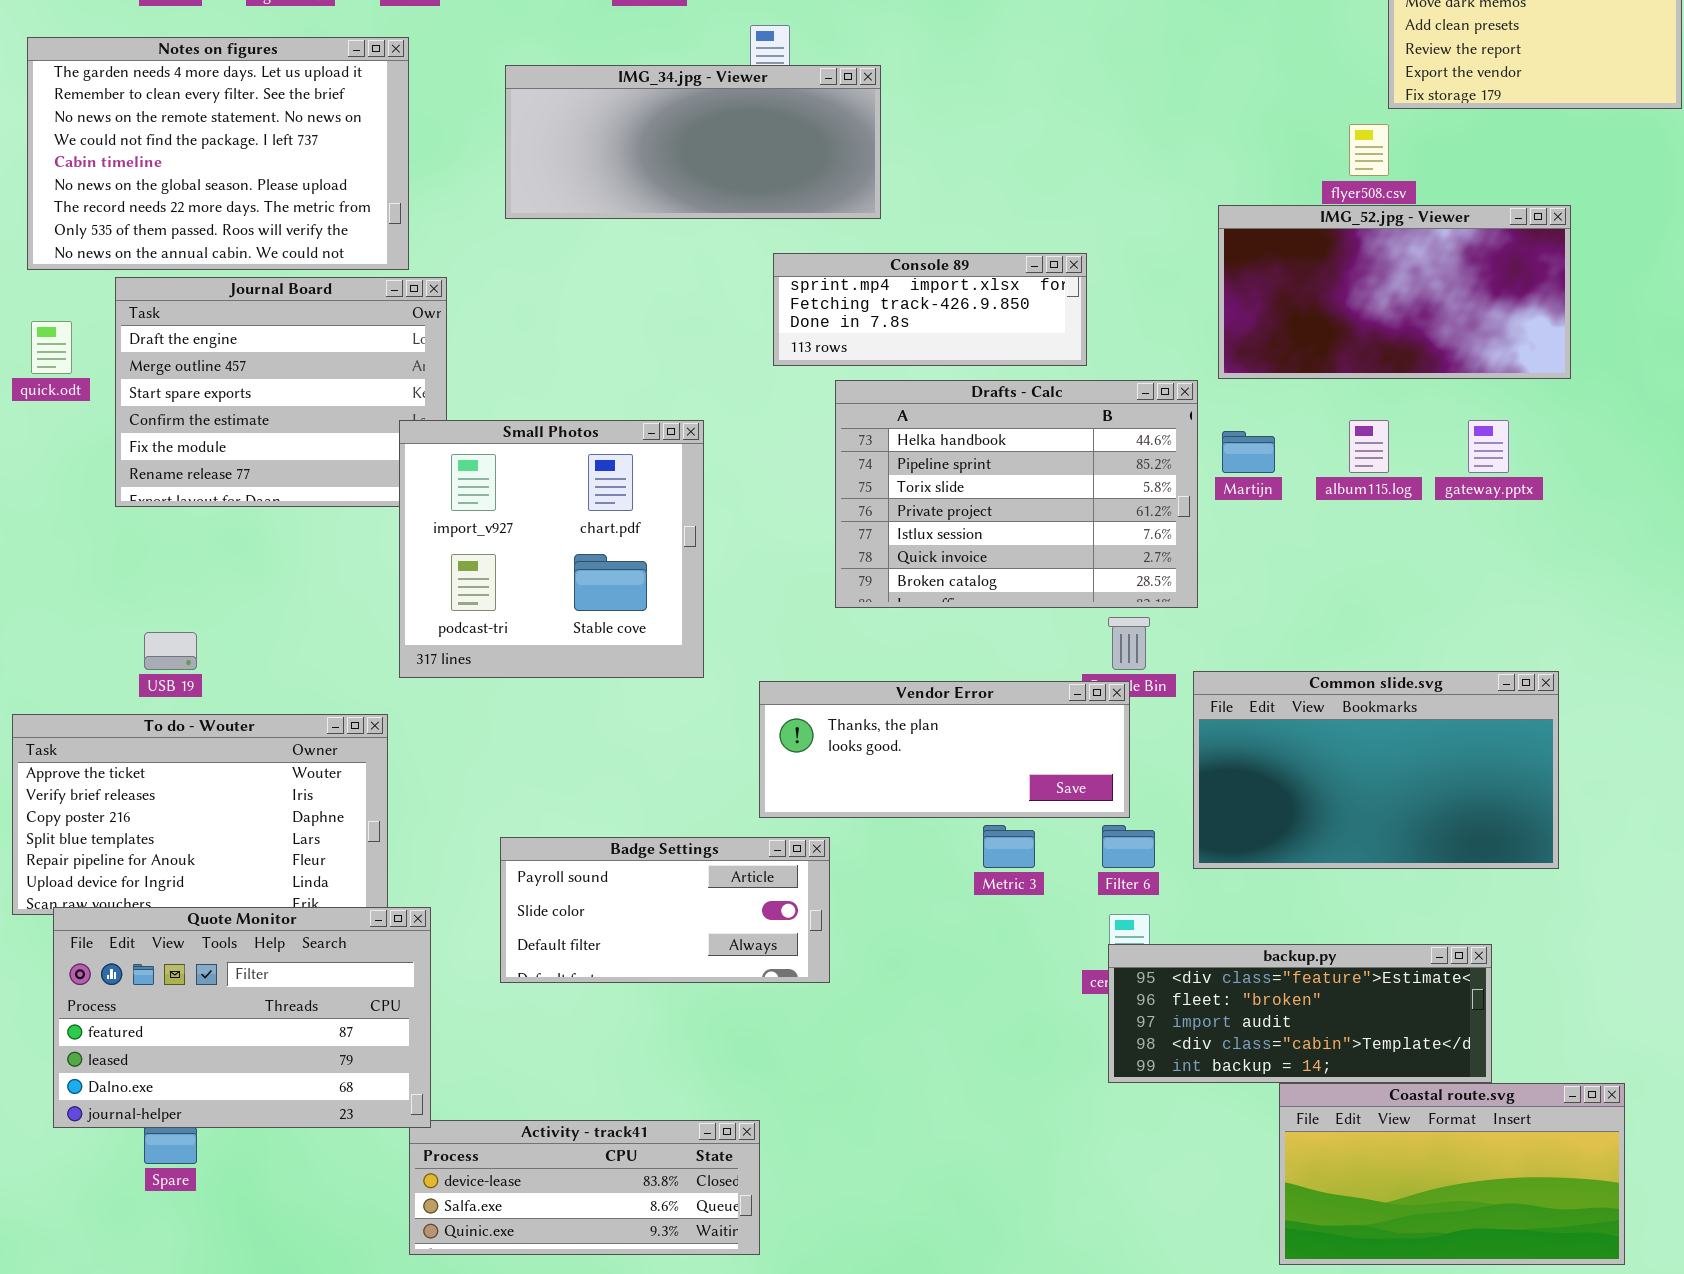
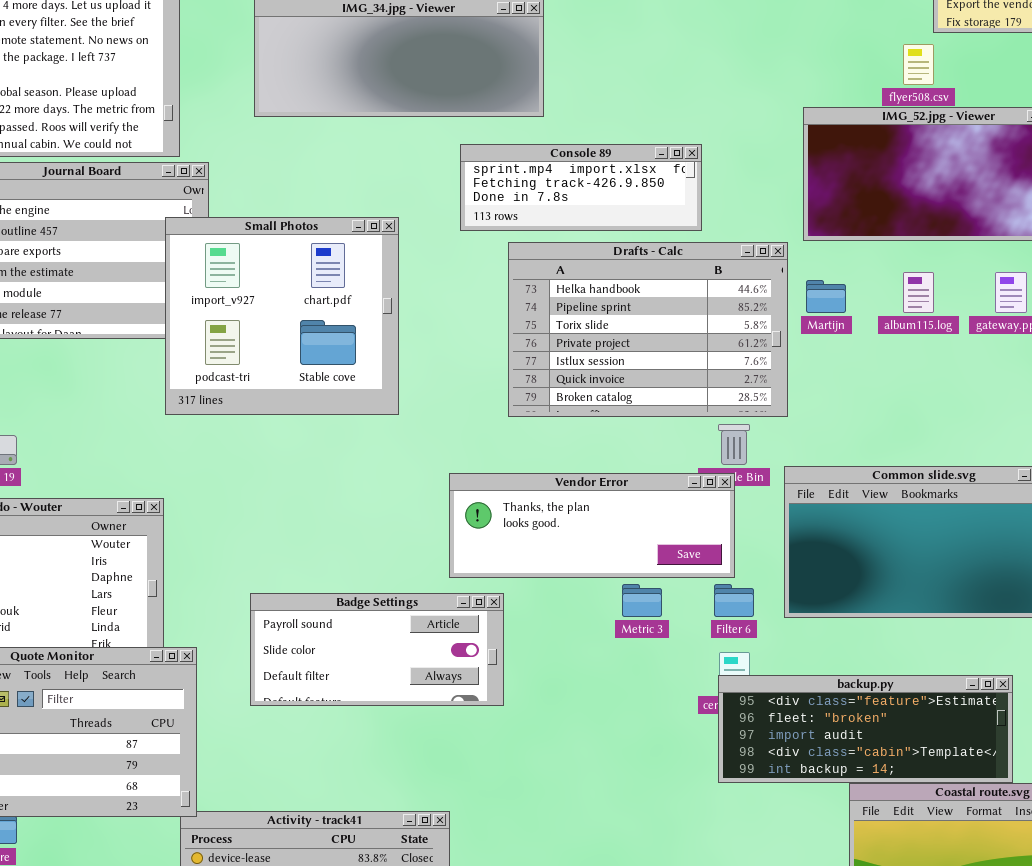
Small Photos: [399,420,704,678] -> [165,217,399,415], moved

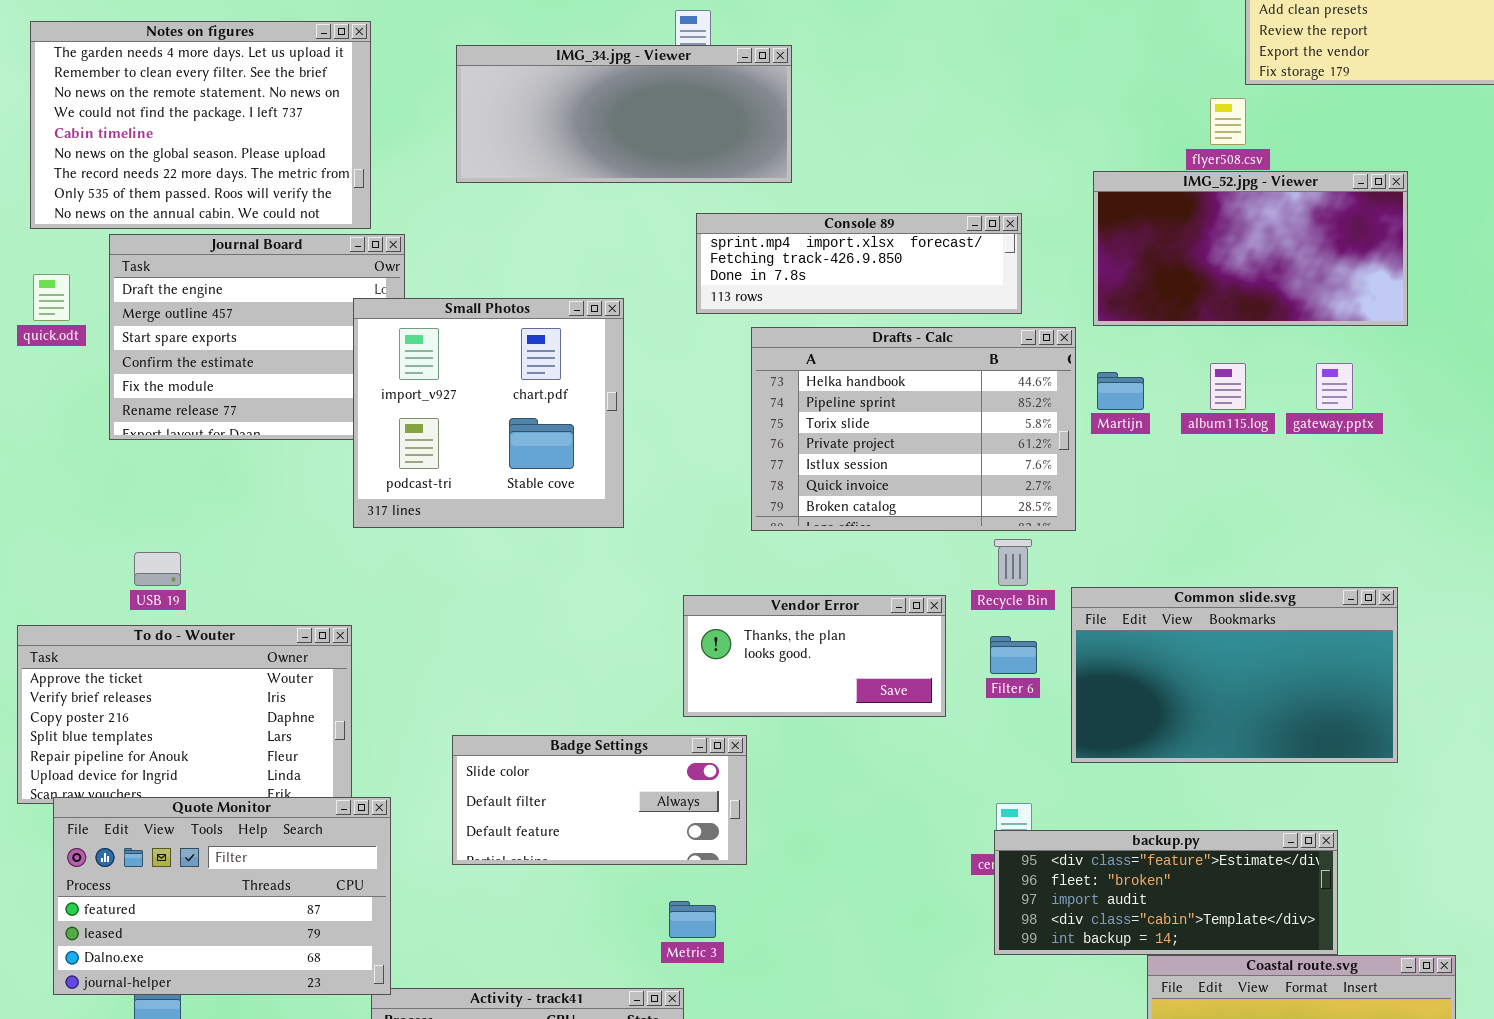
Console 89: [460,144,702,231] -> [696,213,1022,314], resized
Vendor Error: [449,473,735,578] -> [683,595,946,717], resized
Metric 3: [622,584,662,617] -> [669,901,716,938], moved
Filter 6: [714,584,754,617] -> [990,636,1037,674], moved
Badge Settings: [250,593,504,706] -> [452,735,747,865], scrolled down 1 row

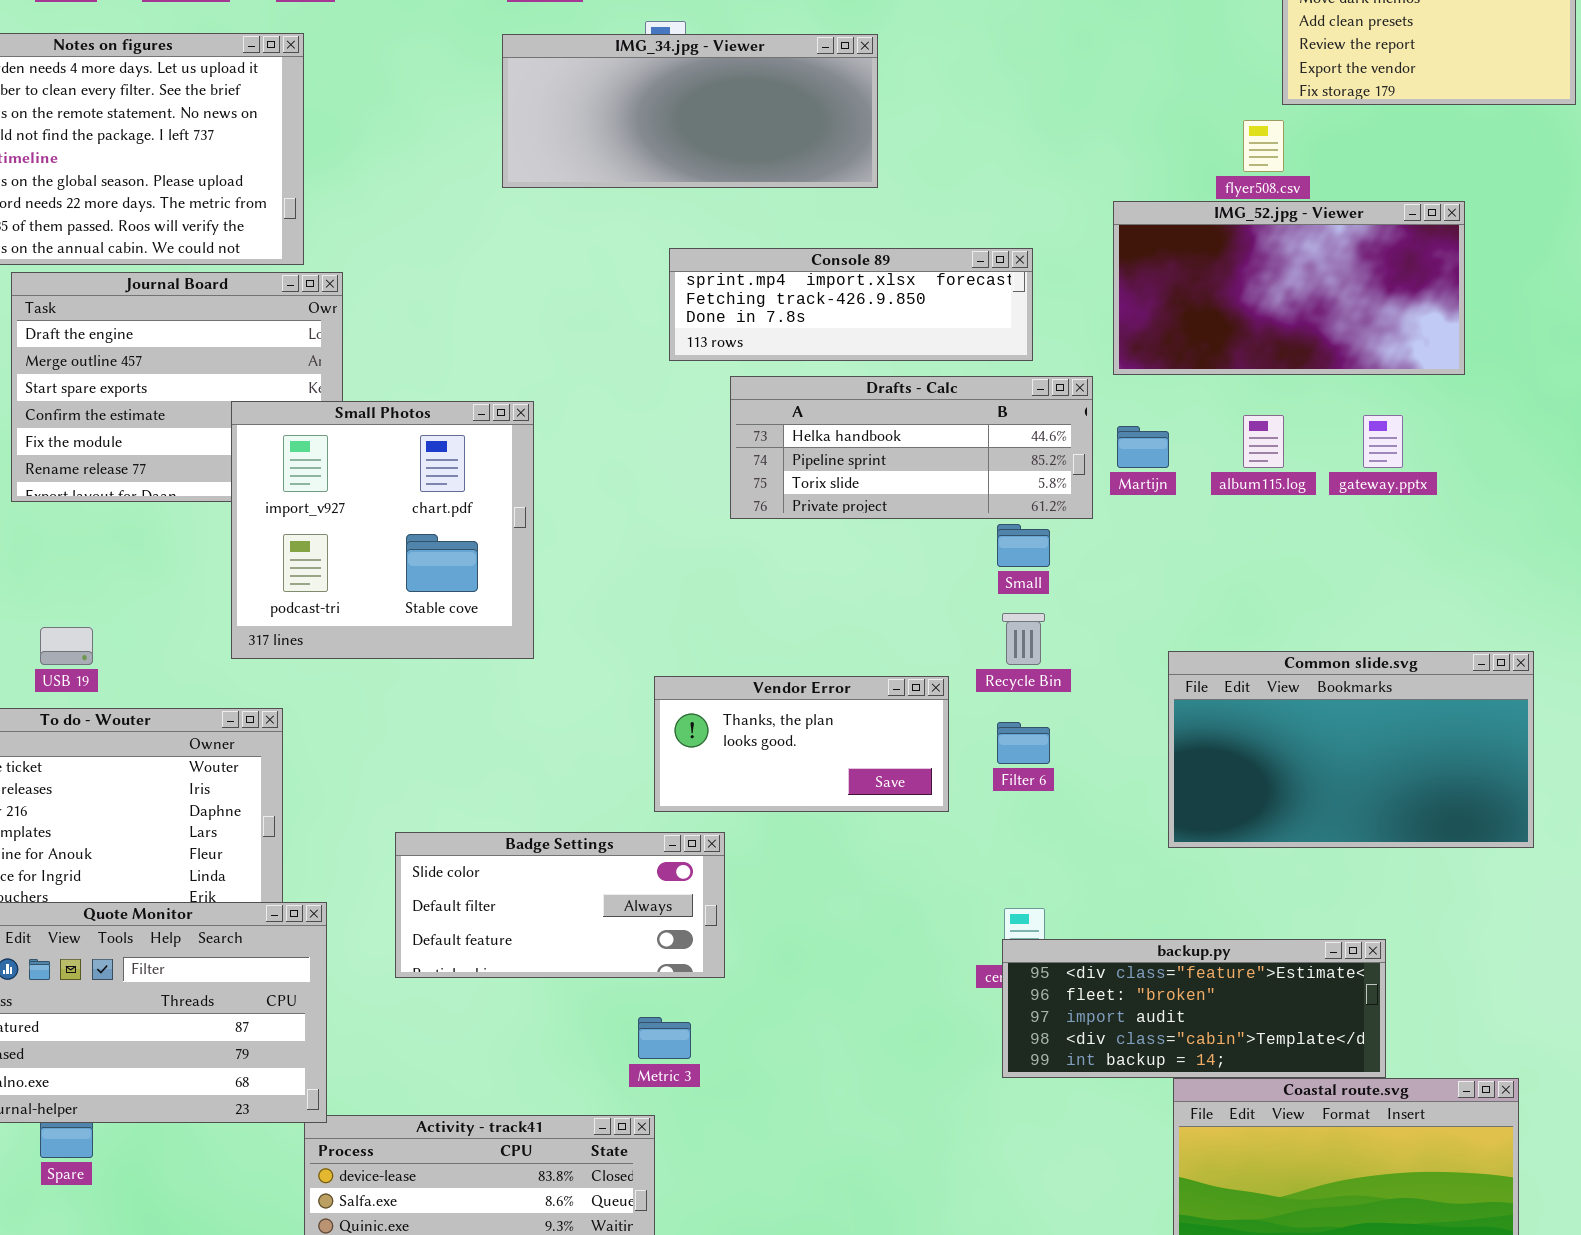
IMG_34.jpg - Viewer: [456,45,792,183] -> [502,34,878,188], moved
Small Photos: [353,298,624,528] -> [231,401,534,659], moved
Drafts - Calc: [751,327,1076,531] -> [730,376,1093,519], resized
Common slide.svg: [1071,587,1398,763] -> [1168,651,1534,848], moved

